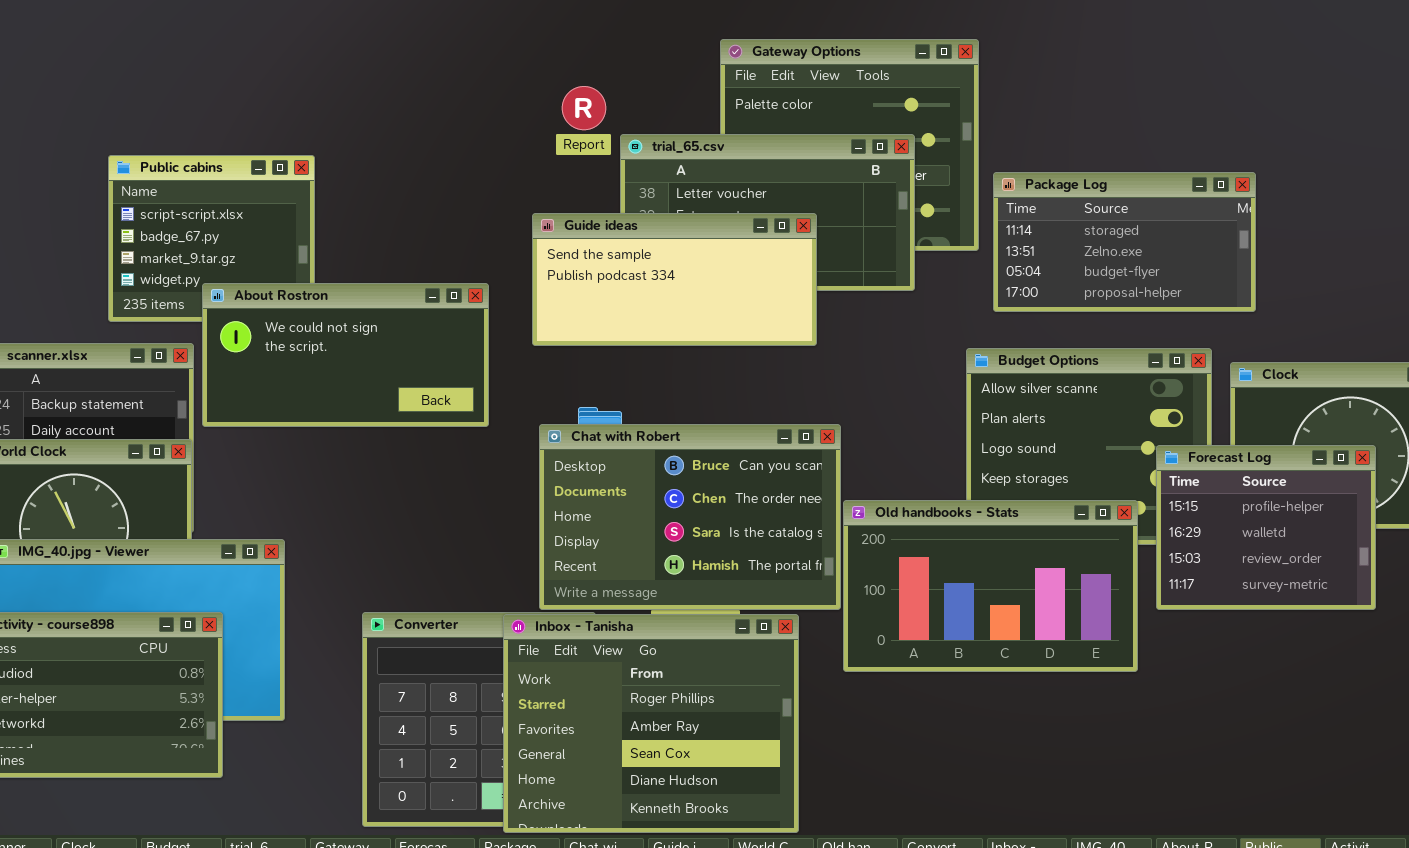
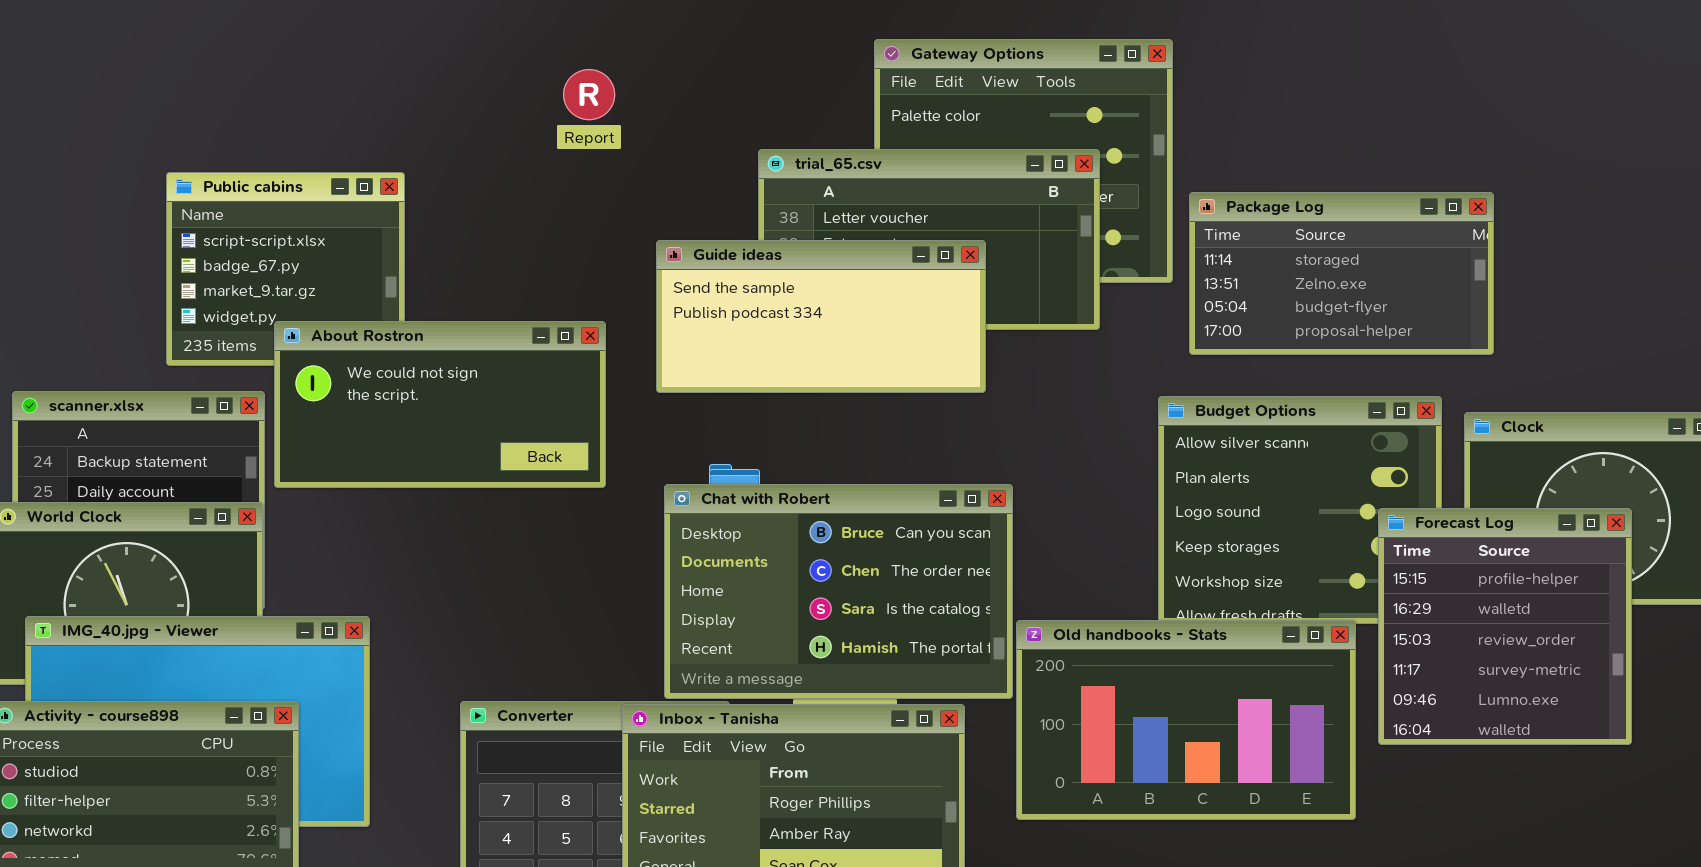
Report: [562,86,606,130] -> [563,69,615,120], moved
Forecast Log: [1156,445,1376,610] -> [1378,508,1632,745], resized
Old handbooks - Stats: [843,500,1138,672] -> [1016,620,1356,820], moved

